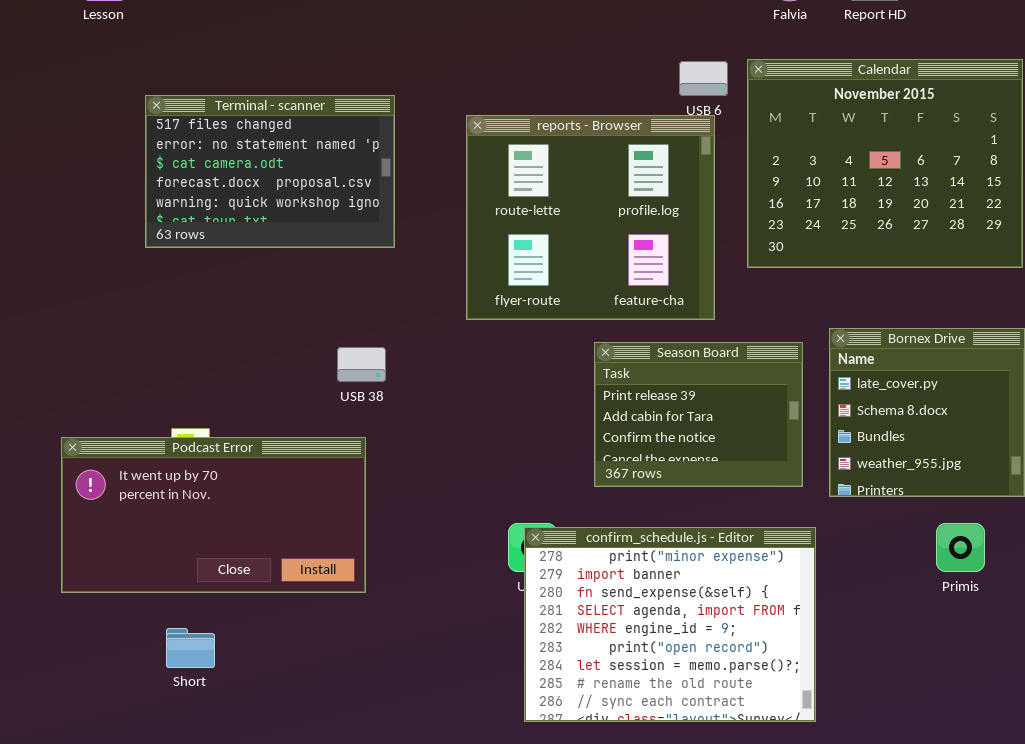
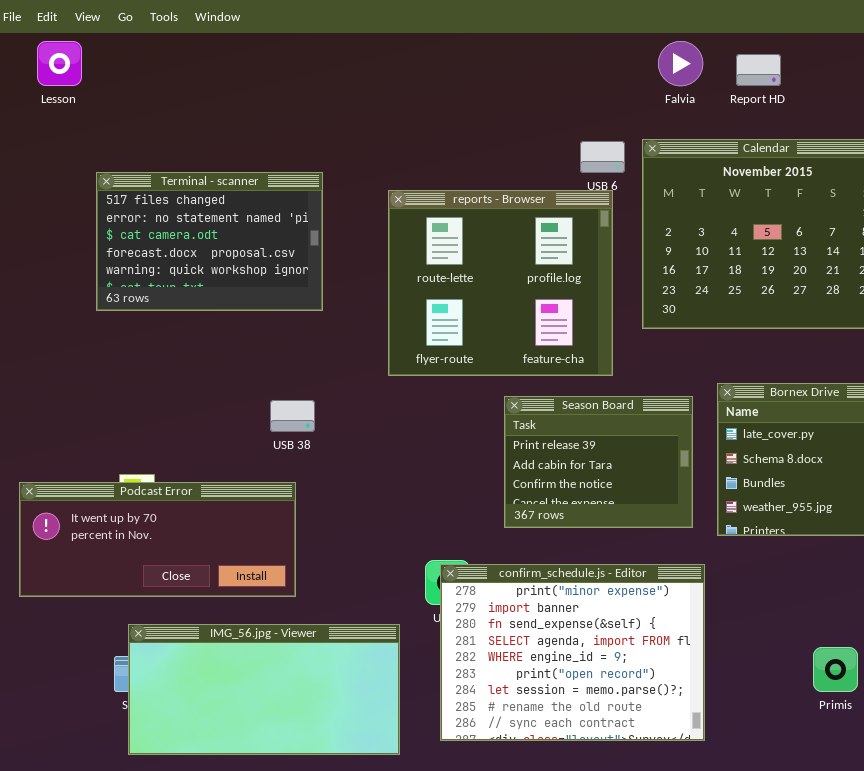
Podcast Error: [61,437,366,593] -> [19,482,296,597], resized
Primis: [936,523,985,572] -> [813,647,858,692], moved
IMG_56.jpg - Viewer: none -> [128,624,400,755], opened

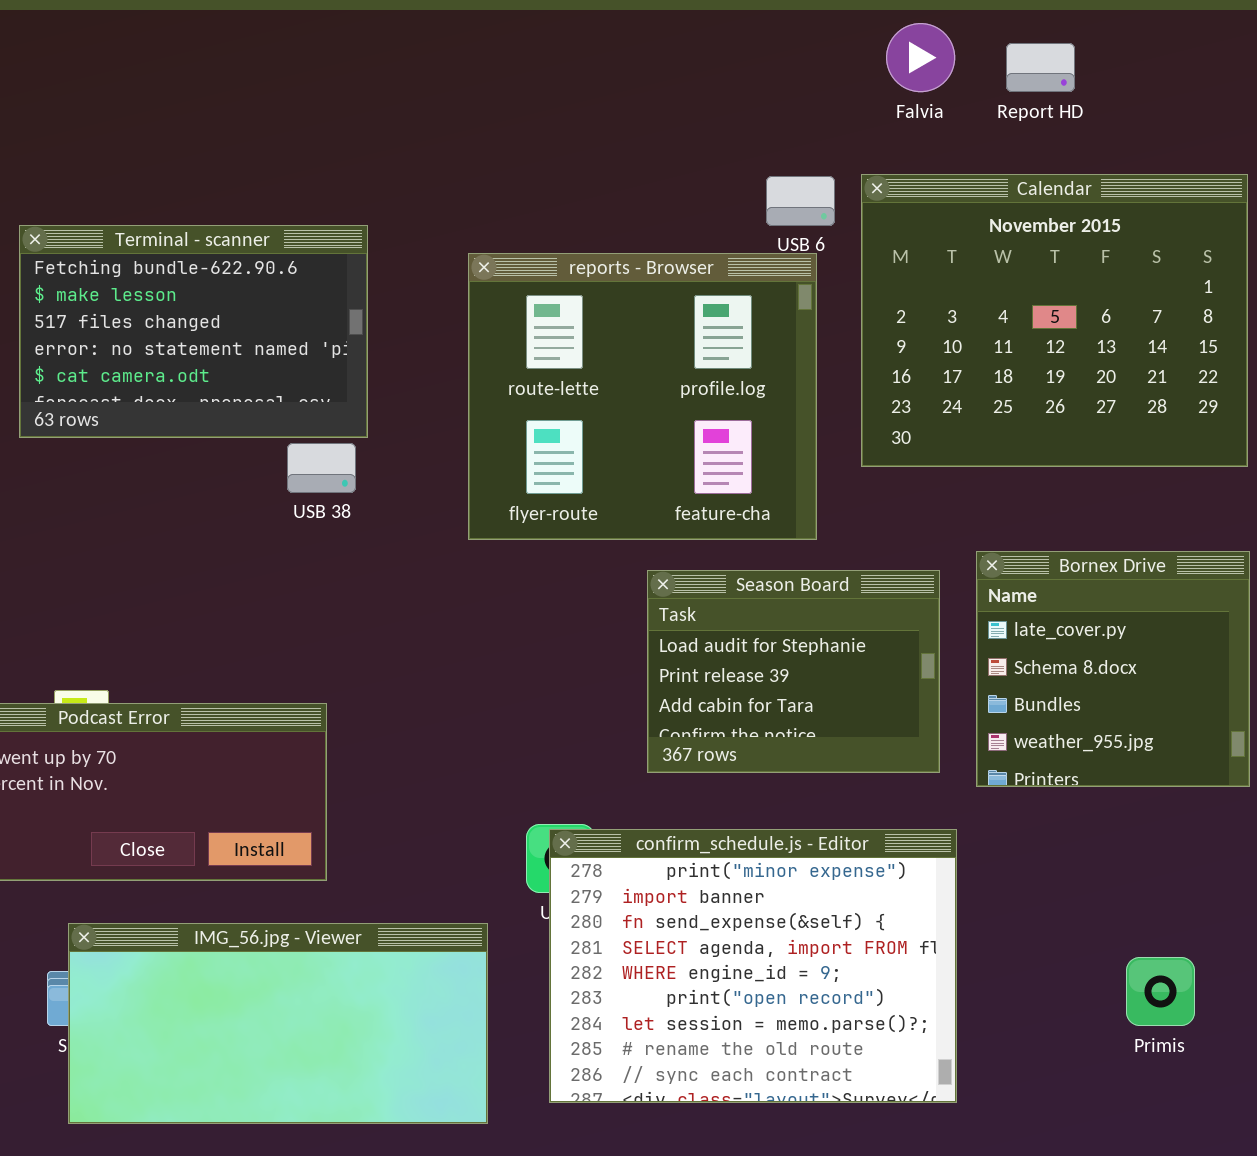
Terminal - scanner: [96,172,323,311] -> [19,225,368,438], scrolled up 2 rows
Season Board: [504,396,693,528] -> [647,570,940,773], scrolled up 1 row
USB 38: [270,400,315,432] -> [287,443,356,493], moved

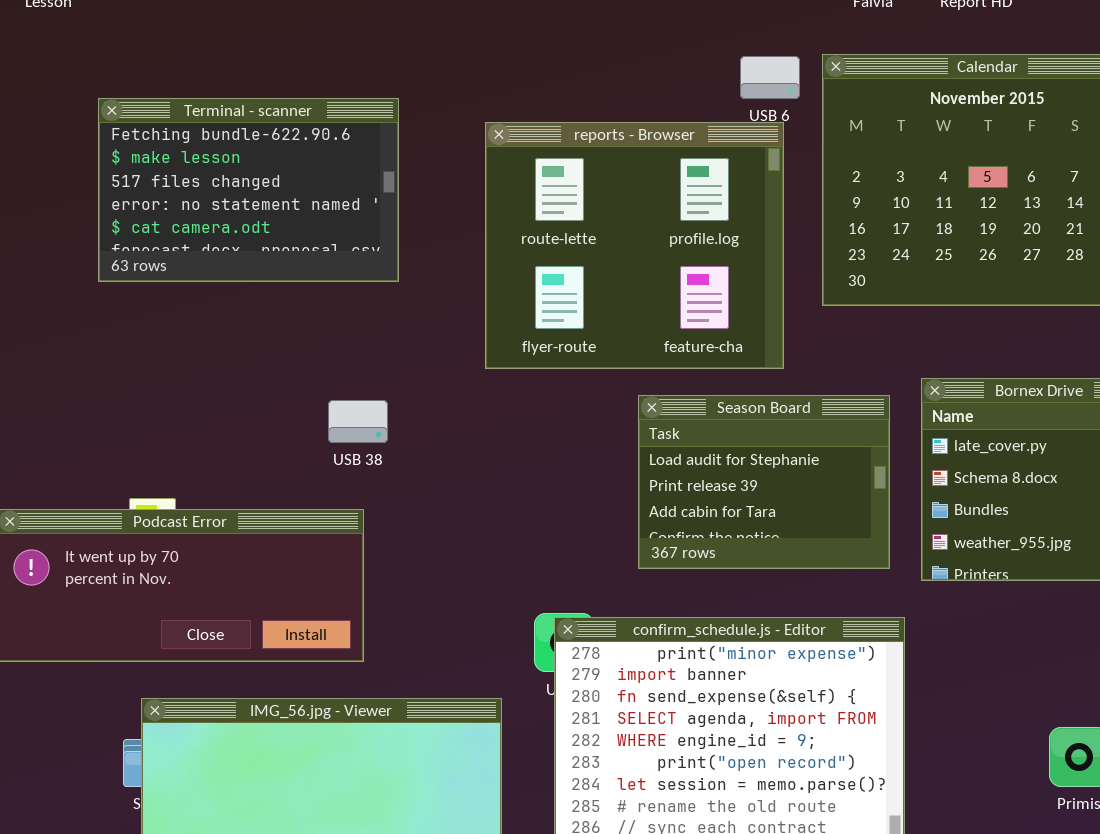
USB 38: [287,443,356,493] -> [328,400,388,443], moved

